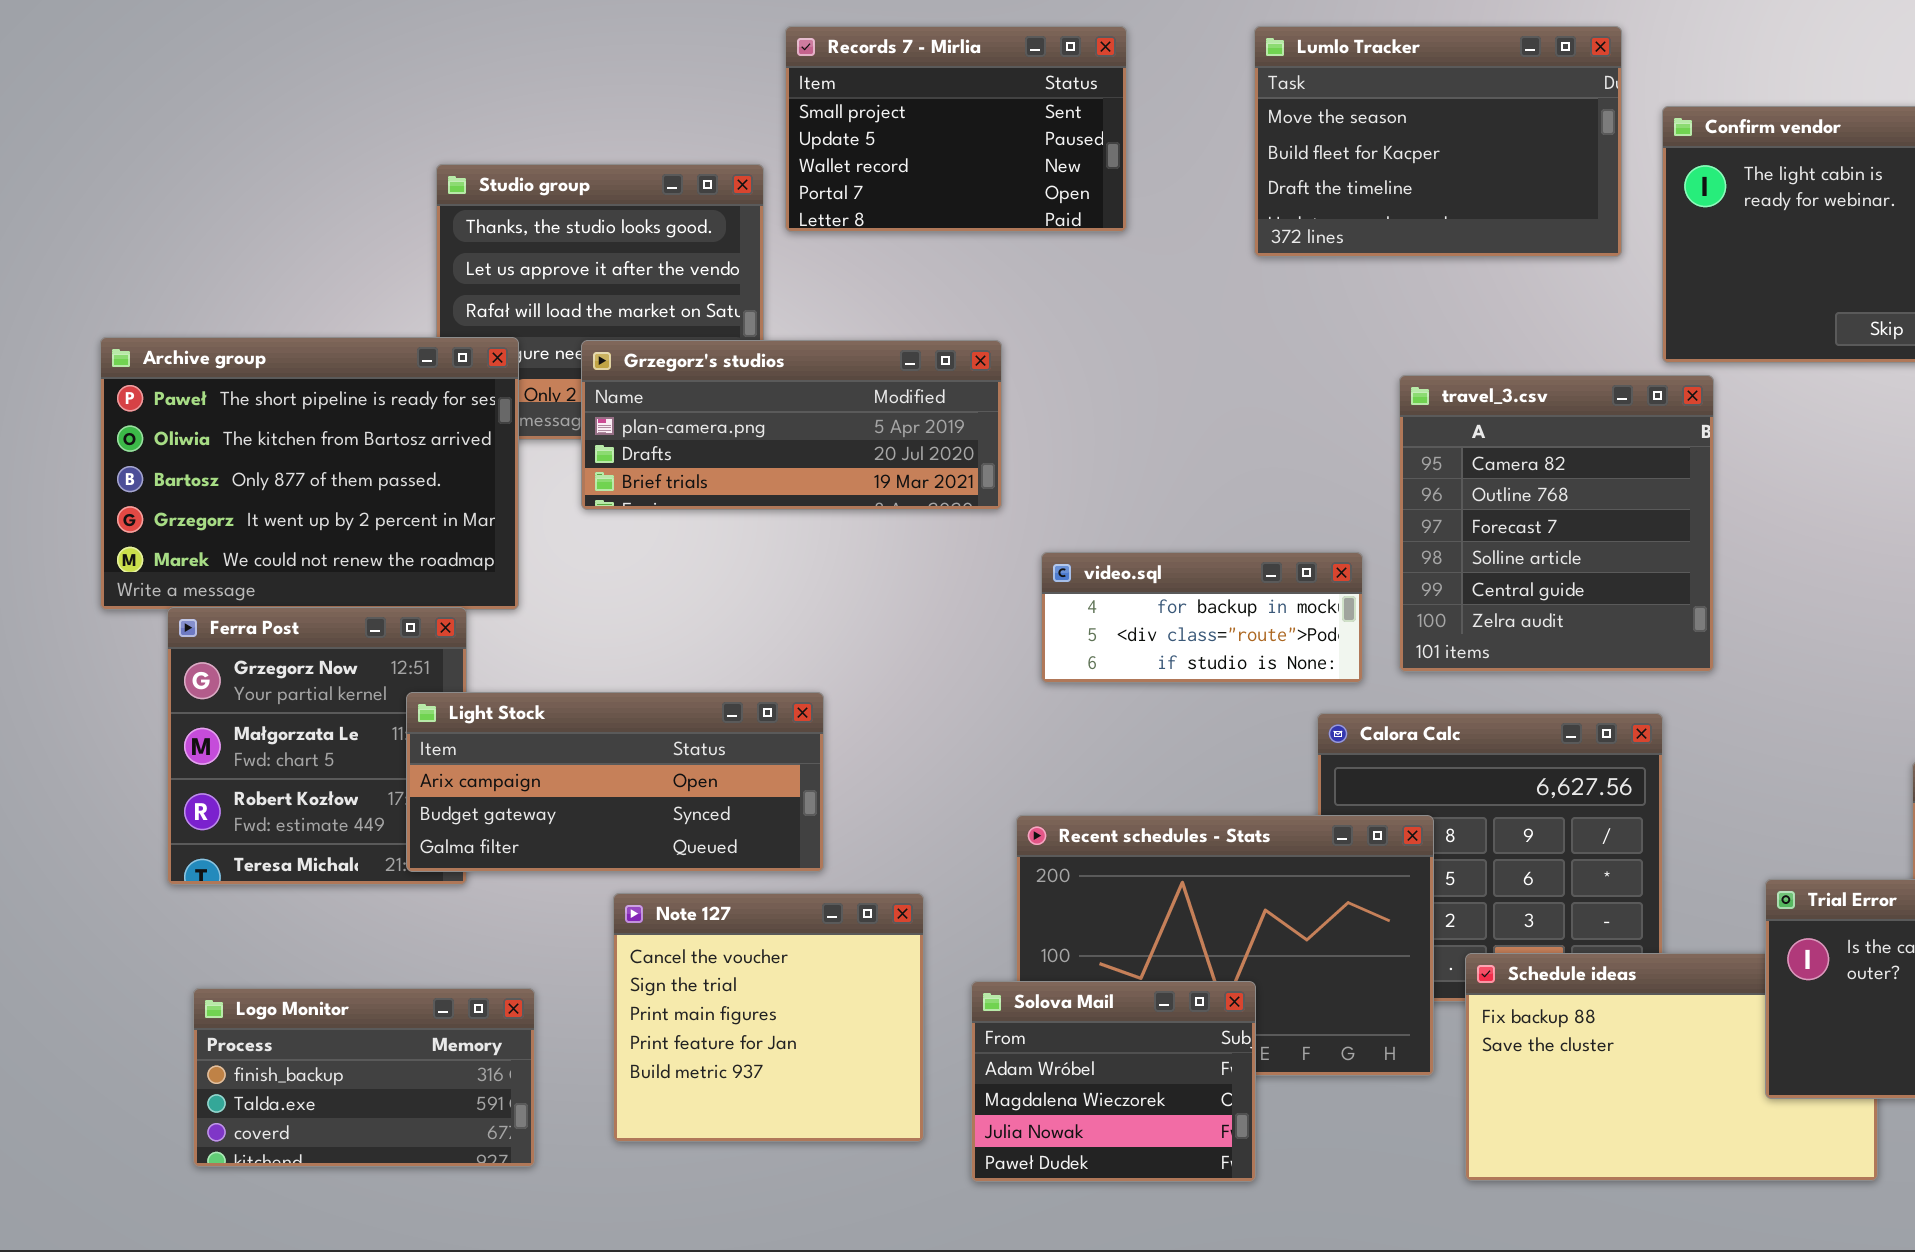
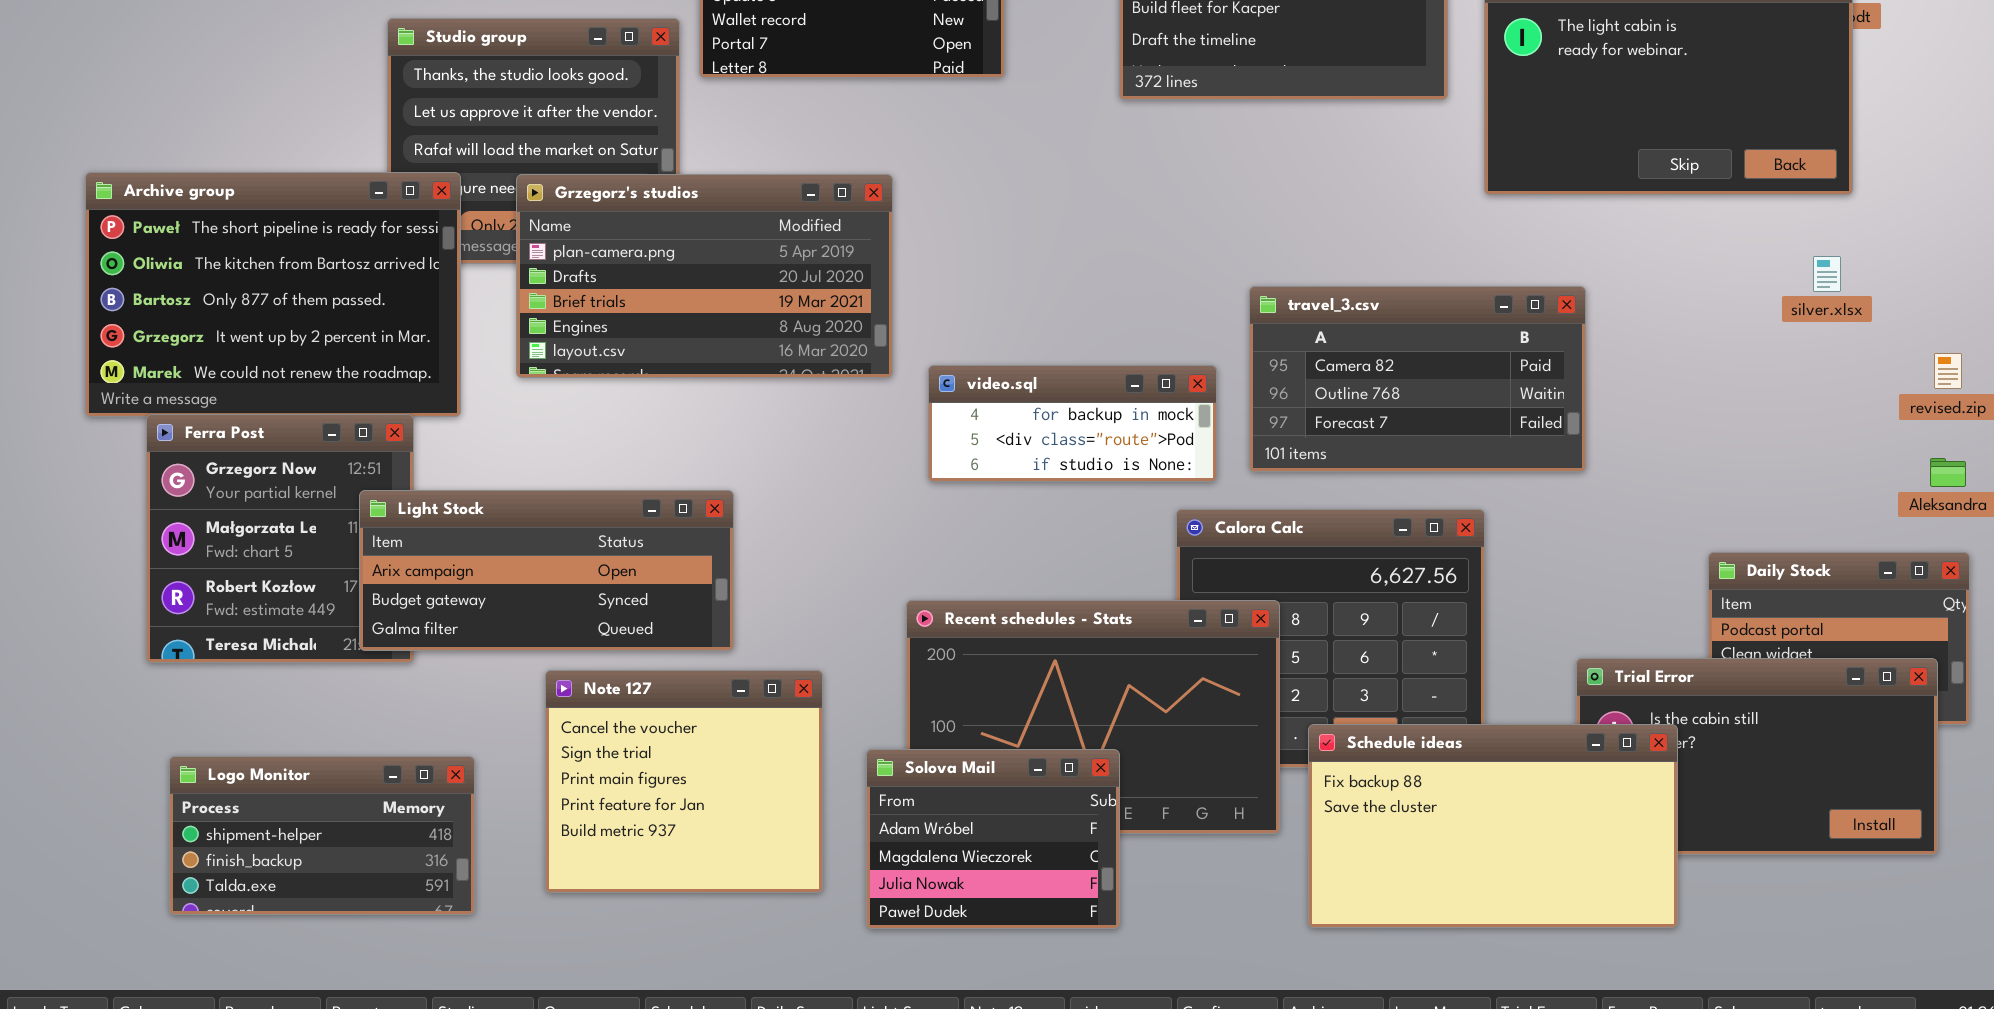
Grzegorz's studios: [581,340,1002,510] -> [516,174,893,378], resized
travel_3.csv: [1399,375,1714,672] -> [1249,286,1586,472], resized
Schedule ideas: [1465,953,1878,1181] -> [1308,724,1678,928], raised
Logo Monitor: [193,988,535,1167] -> [169,756,475,915], scrolled up 1 row

